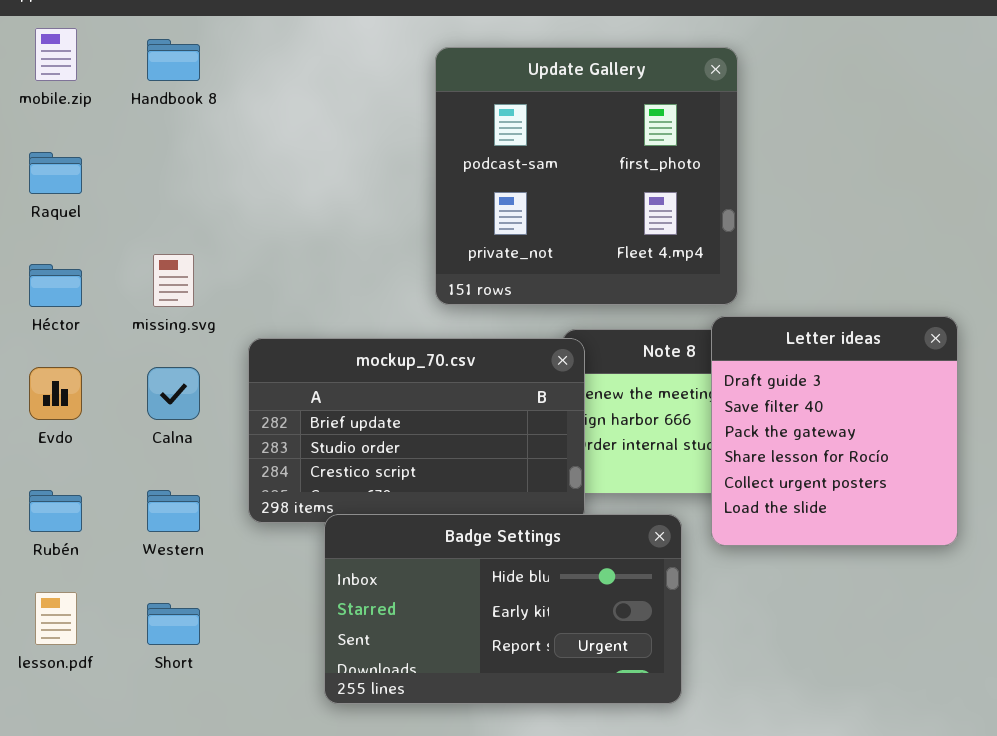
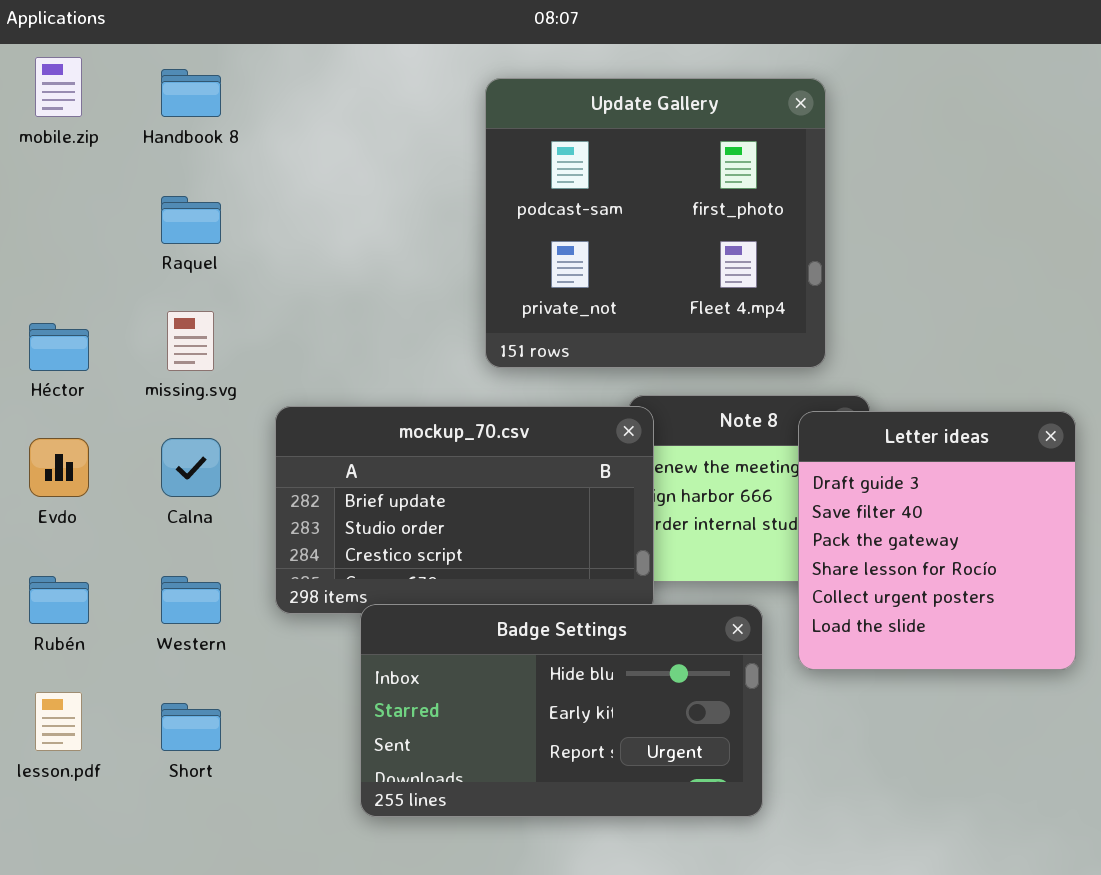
Raquel: [29,152,82,194] -> [161,196,221,244], moved
Letter ideas: [711,316,958,546] -> [798,411,1076,670], moved

